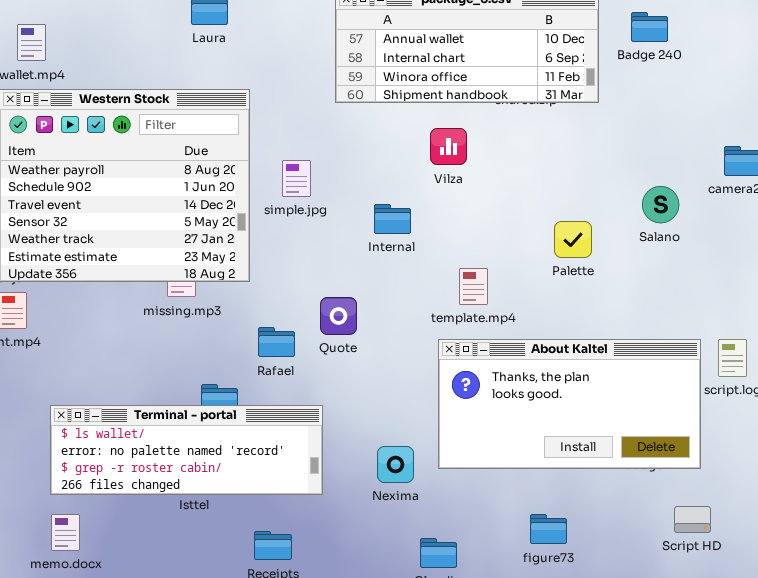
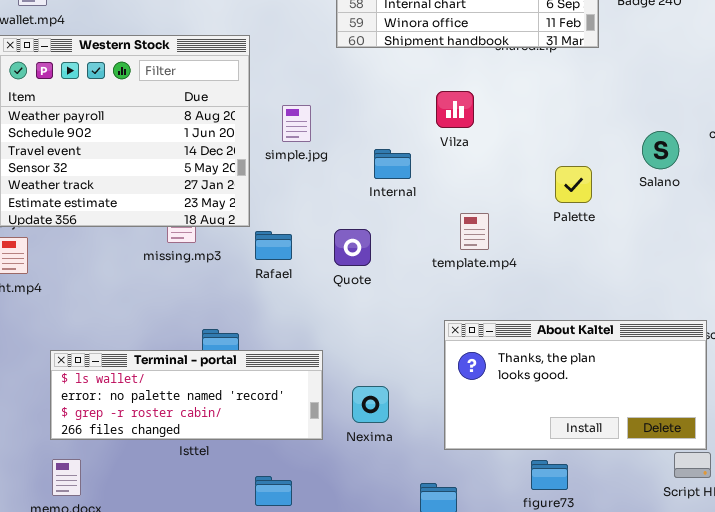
Vilza: [430,128,467,165] -> [436,91,474,128], moved
Quote: [320,297,357,335] -> [334,229,371,266], moved
Rafael: [258,327,295,357] -> [255,231,292,260], moved
About Kaltel: [438,339,701,469] -> [444,320,707,450], moved
Nexima: [377,446,414,483] -> [352,386,389,423], moved

